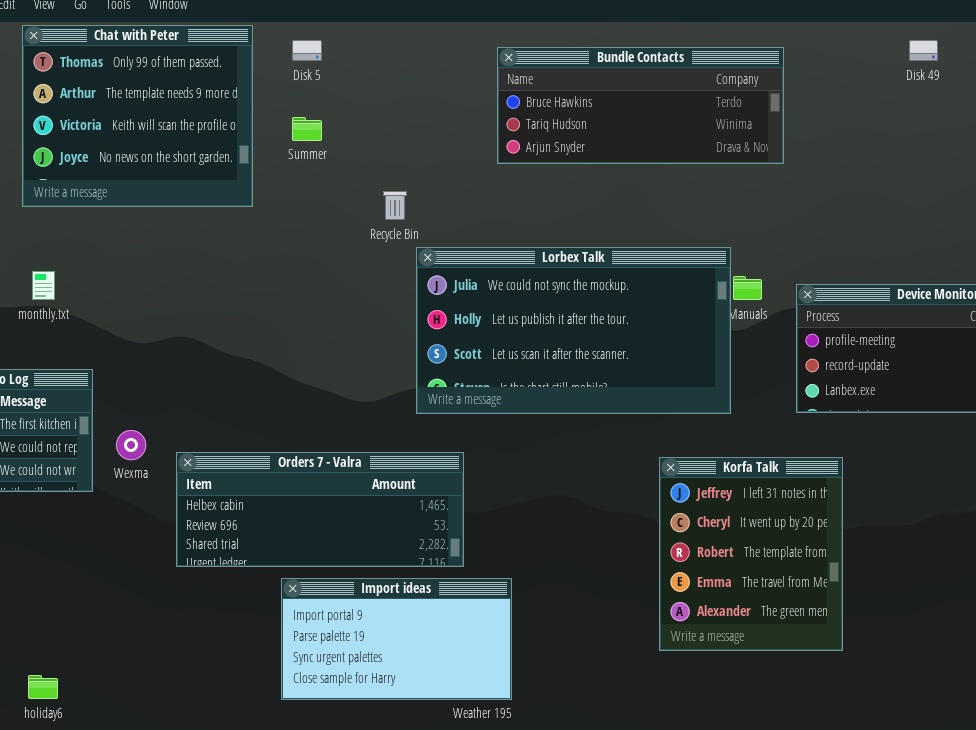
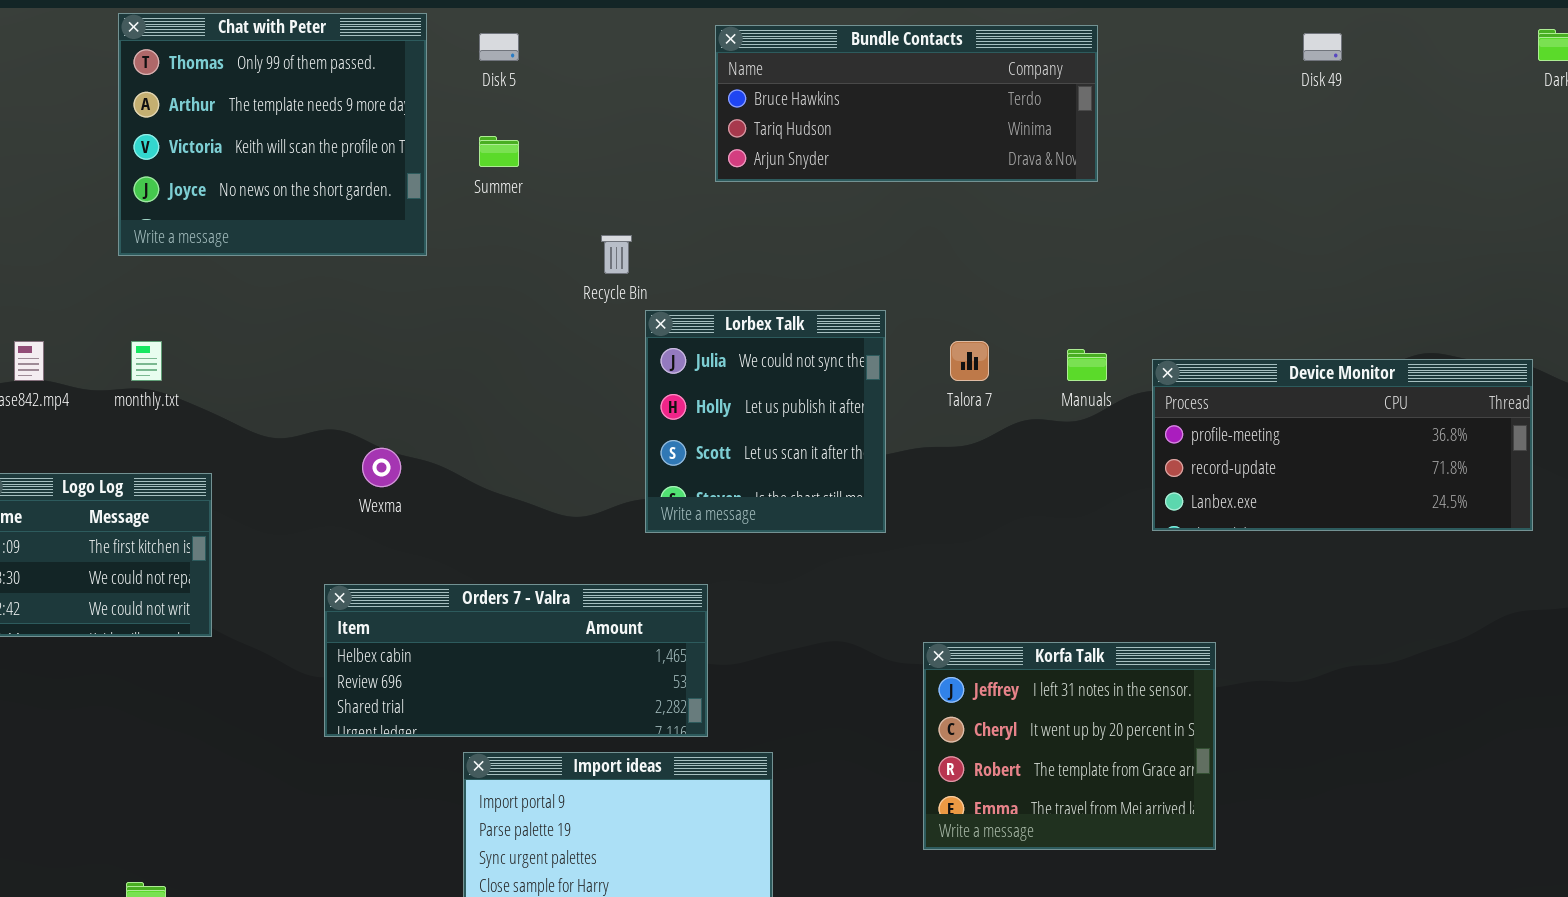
Bundle Contacts: [497,47,784,164] -> [715,25,1098,182], moved
Lorbex Talk: [416,247,731,414] -> [645,310,886,533], resized
Wexma: [116,430,146,460] -> [362,448,401,487], moved
Korfa Talk: [659,457,843,651] -> [923,642,1216,850], resized

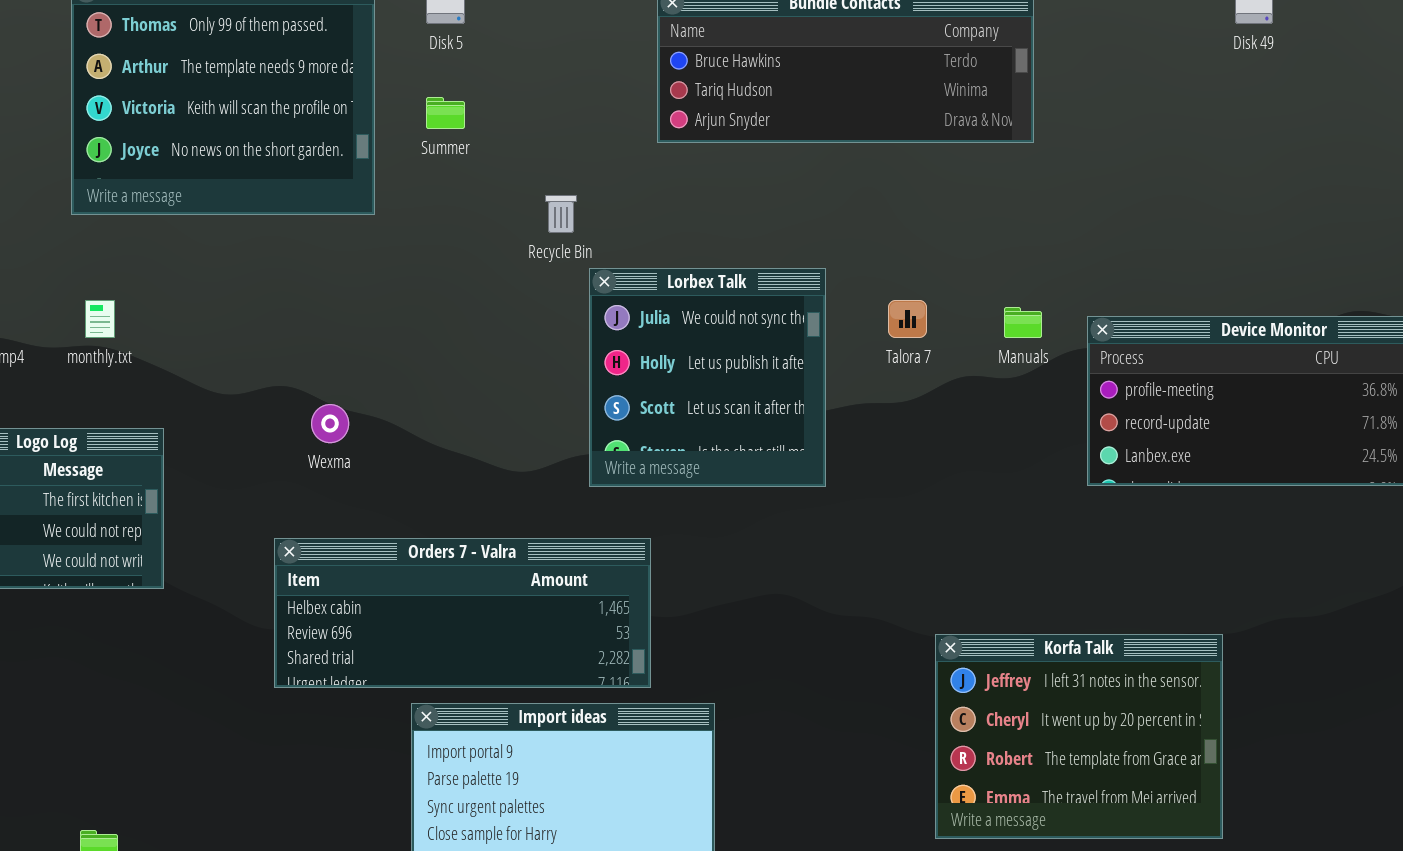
Korfa Talk: [923,642,1216,850] -> [935,634,1223,839], moved

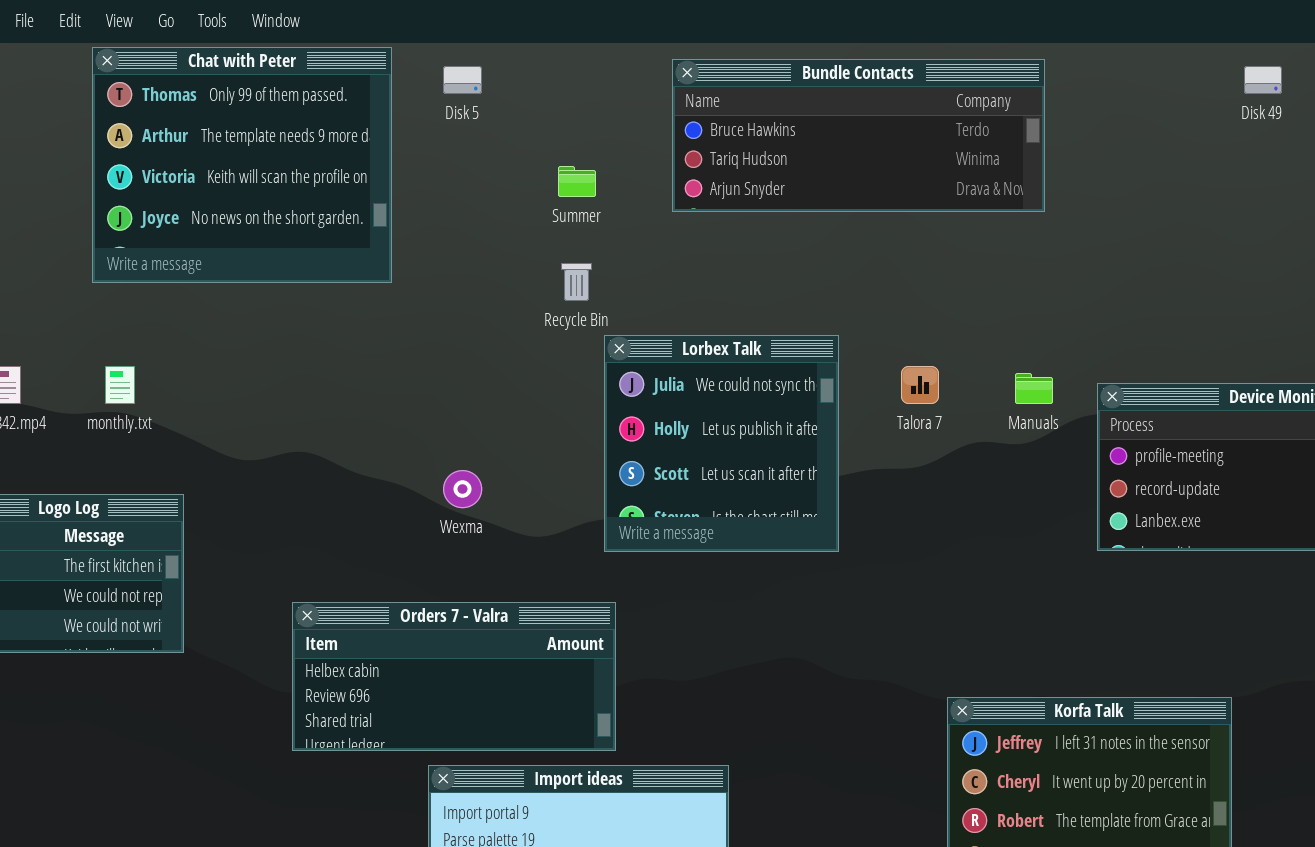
Summer: [426,97,465,129] -> [558,166,596,197], moved
Wexma: [311,404,349,443] -> [443,470,482,508], moved
Orders 7 - Valra: [274,538,651,688] -> [292,602,616,751], resized

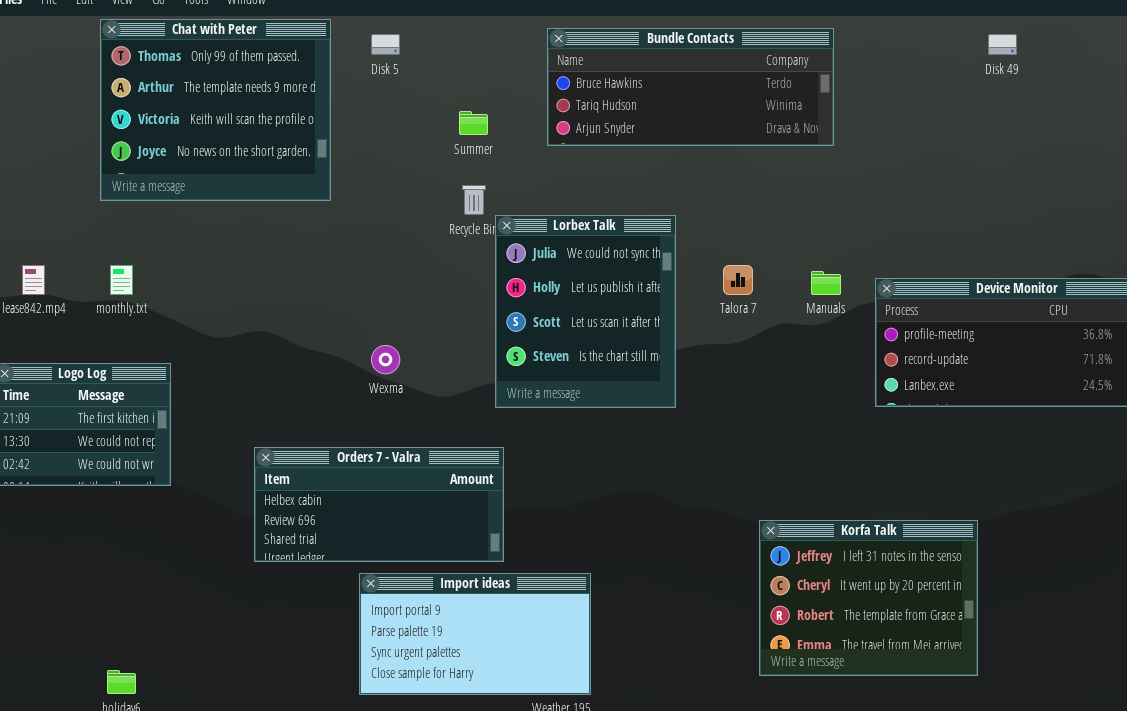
Lorbex Talk: [604,335,839,552] -> [495,215,676,408], resized

